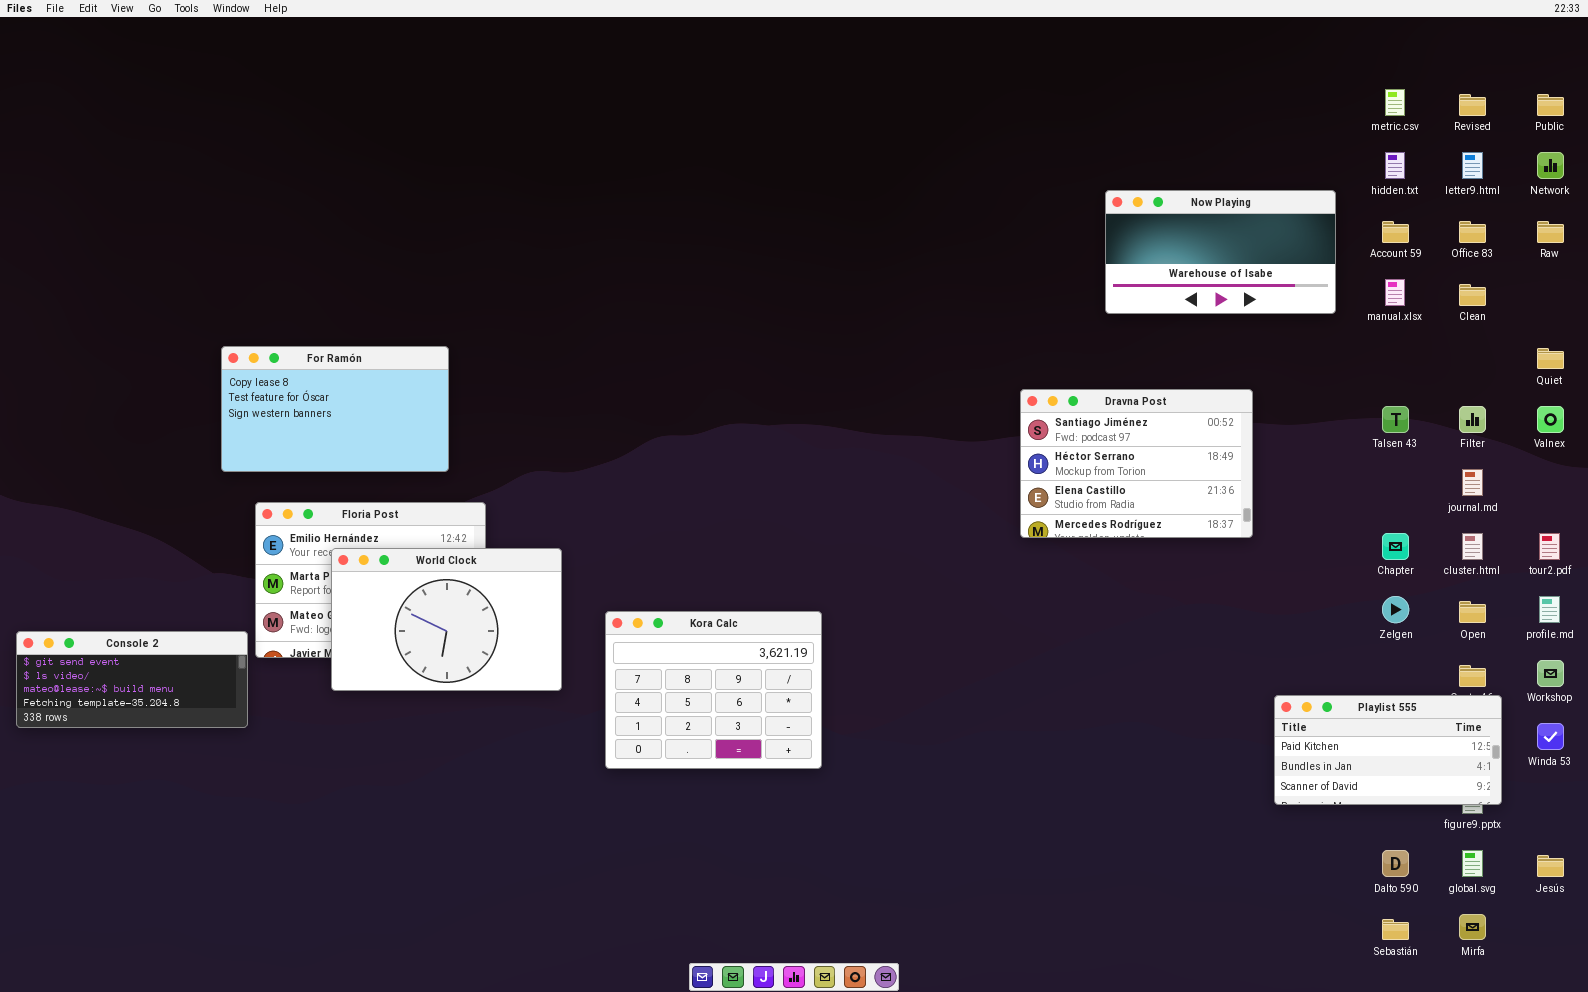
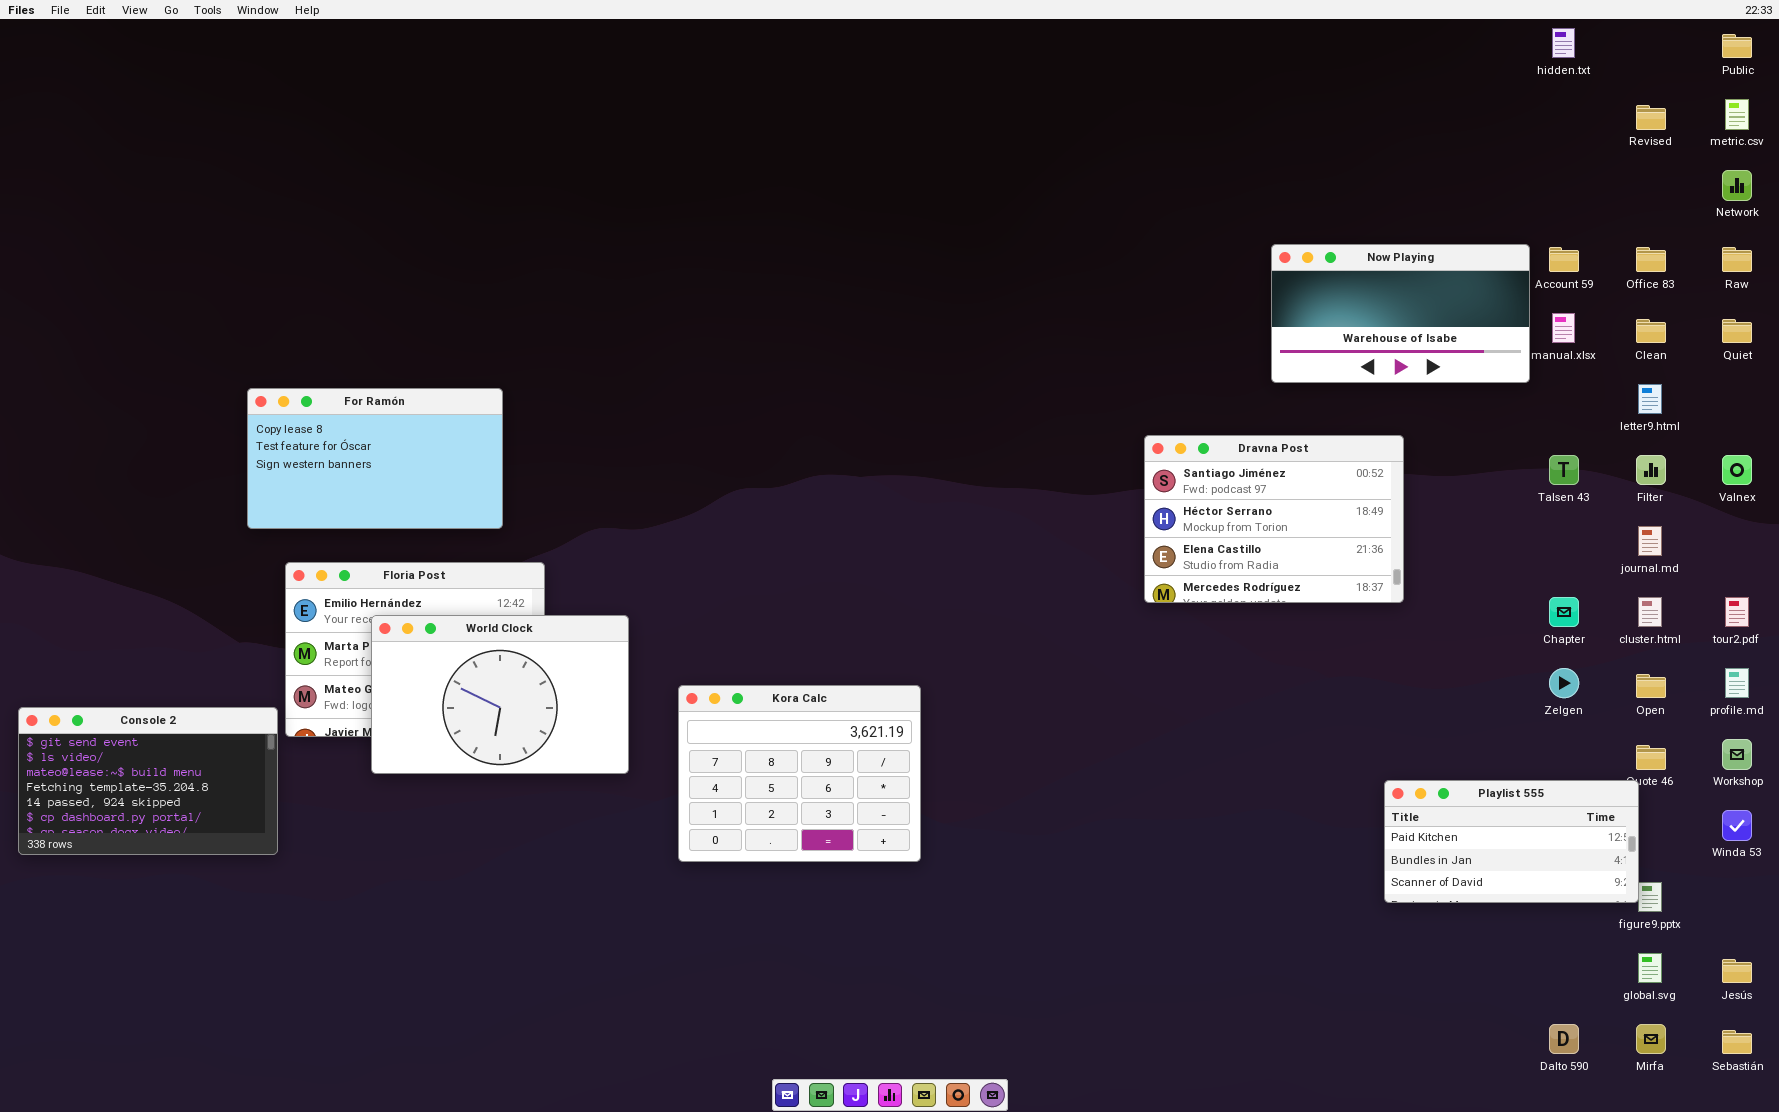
metric.csv: [1385,89,1405,116] -> [1725,99,1749,130], moved
Public: [1537,94,1564,116] -> [1722,34,1752,58], moved
hidden.txt: [1385,152,1405,179] -> [1552,28,1575,58], moved
letter9.html: [1462,152,1483,179] -> [1638,384,1662,414], moved
Now Playing: [1105,190,1336,314] -> [1271,244,1530,383], moved
Quiet: [1537,348,1564,369] -> [1722,319,1752,343], moved
Console 2: [16,631,248,728] -> [18,707,278,855], resized
Playlist 555: [1274,695,1502,805] -> [1384,780,1639,903], moved
Dalto 590: [1382,850,1409,877] -> [1549,1024,1579,1054], moved
Sebastián: [1382,919,1409,940] -> [1722,1030,1752,1054], moved

